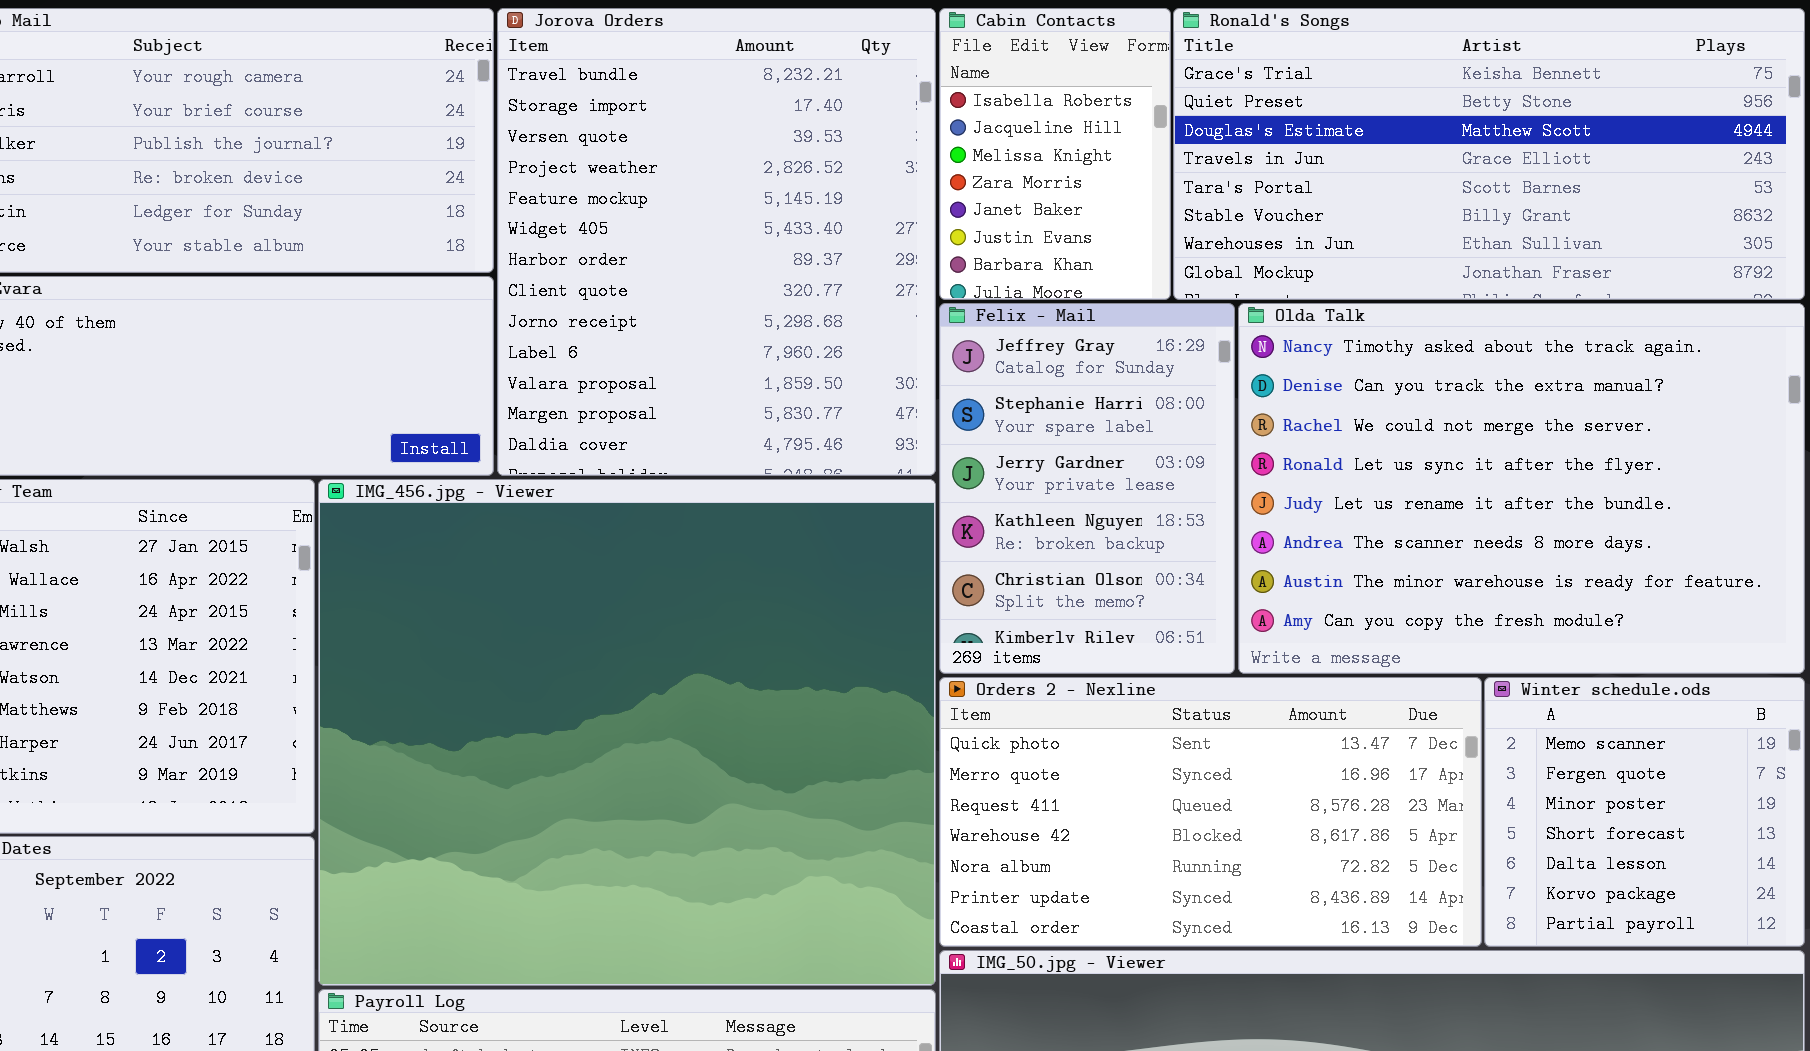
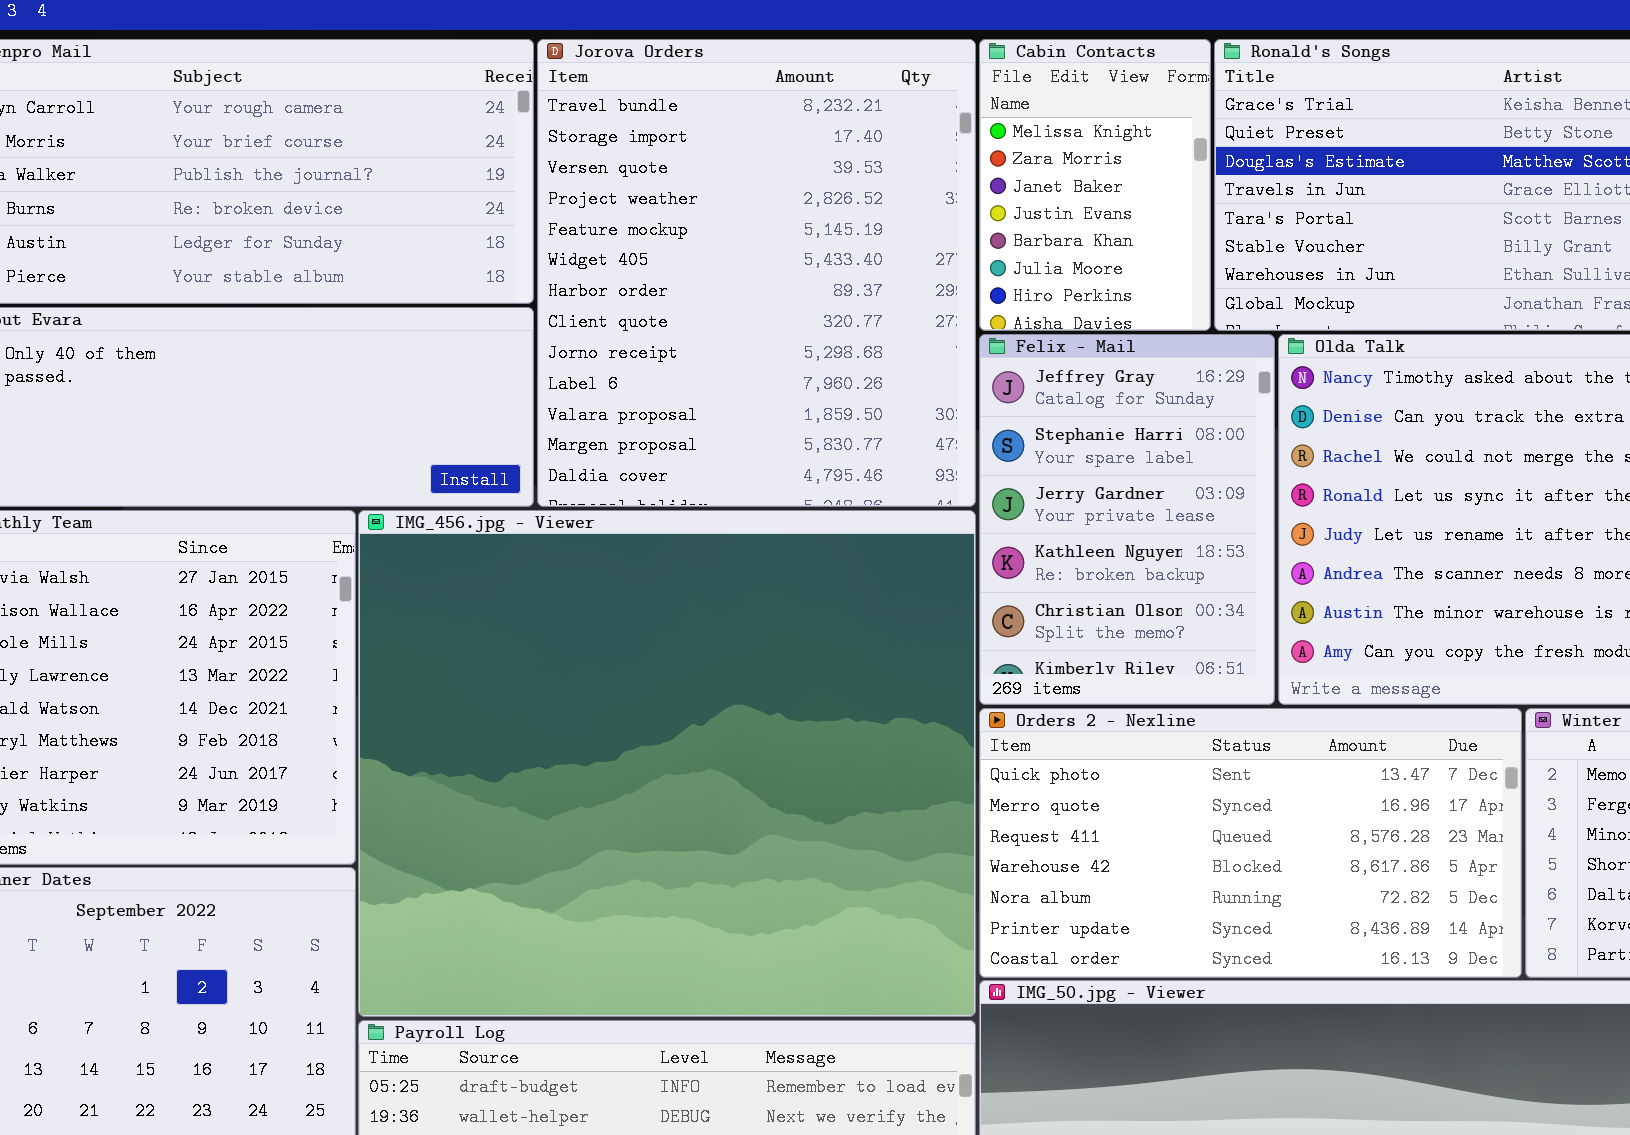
Cabin Contacts: [939,8,1171,300] -> [979,39,1211,331], scrolled down 2 rows

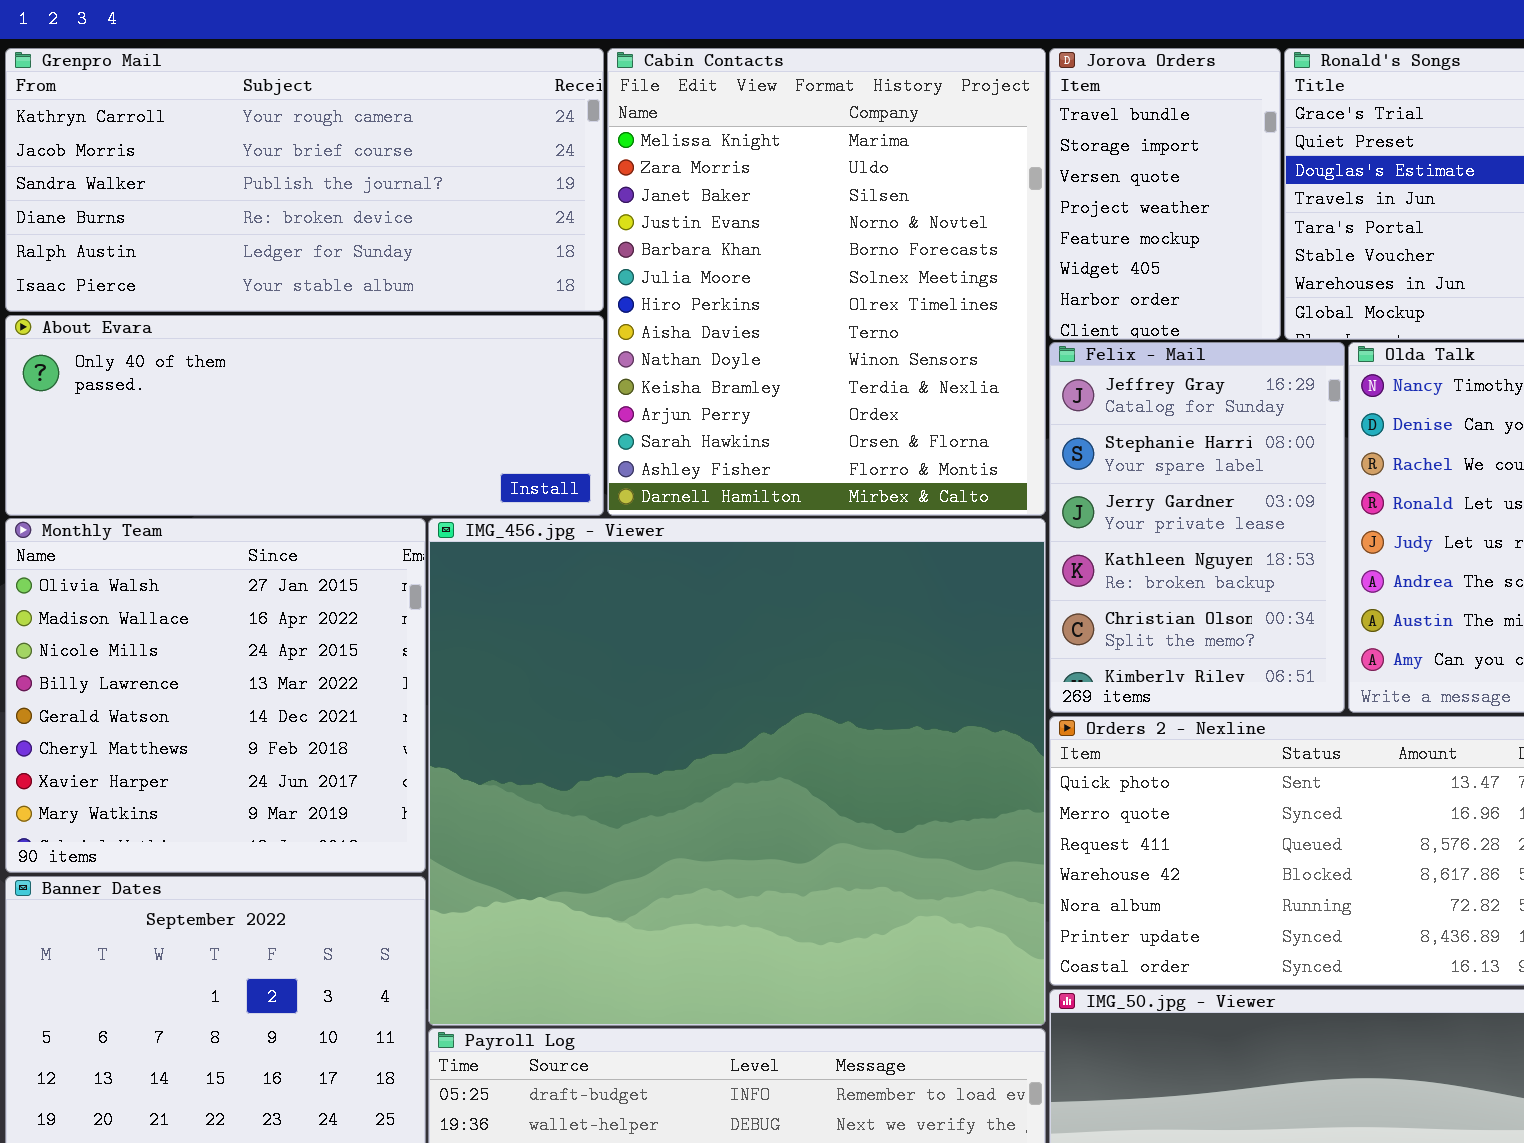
Jorova Orders: [537,39,976,507] -> [1049,48,1281,340], moved, resized
Cabin Contacts: [979,39,1211,331] -> [607,48,1046,516], moved, resized

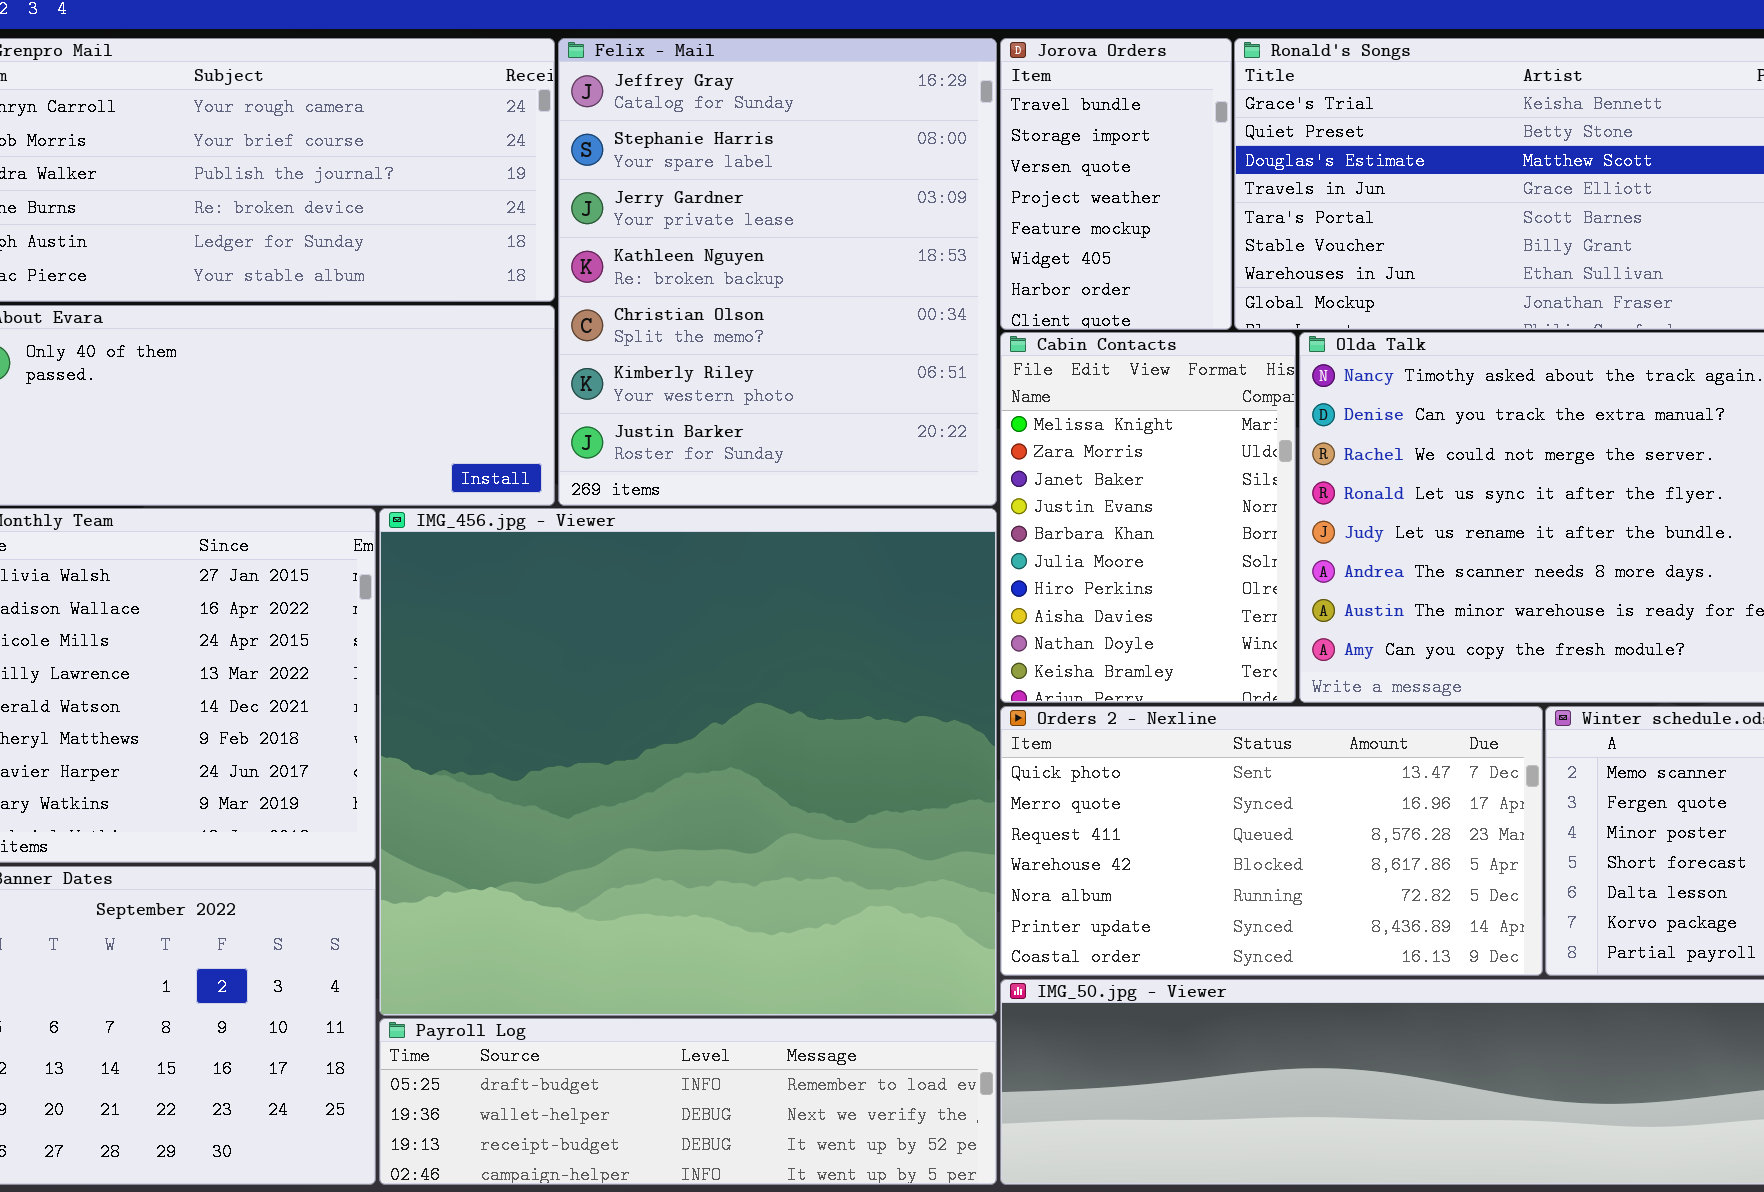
Cabin Contacts: [607,48,1046,516] -> [1000,332,1296,703], moved, resized
Felix - Mail: [1049,342,1345,713] -> [558,38,997,506], moved, resized

